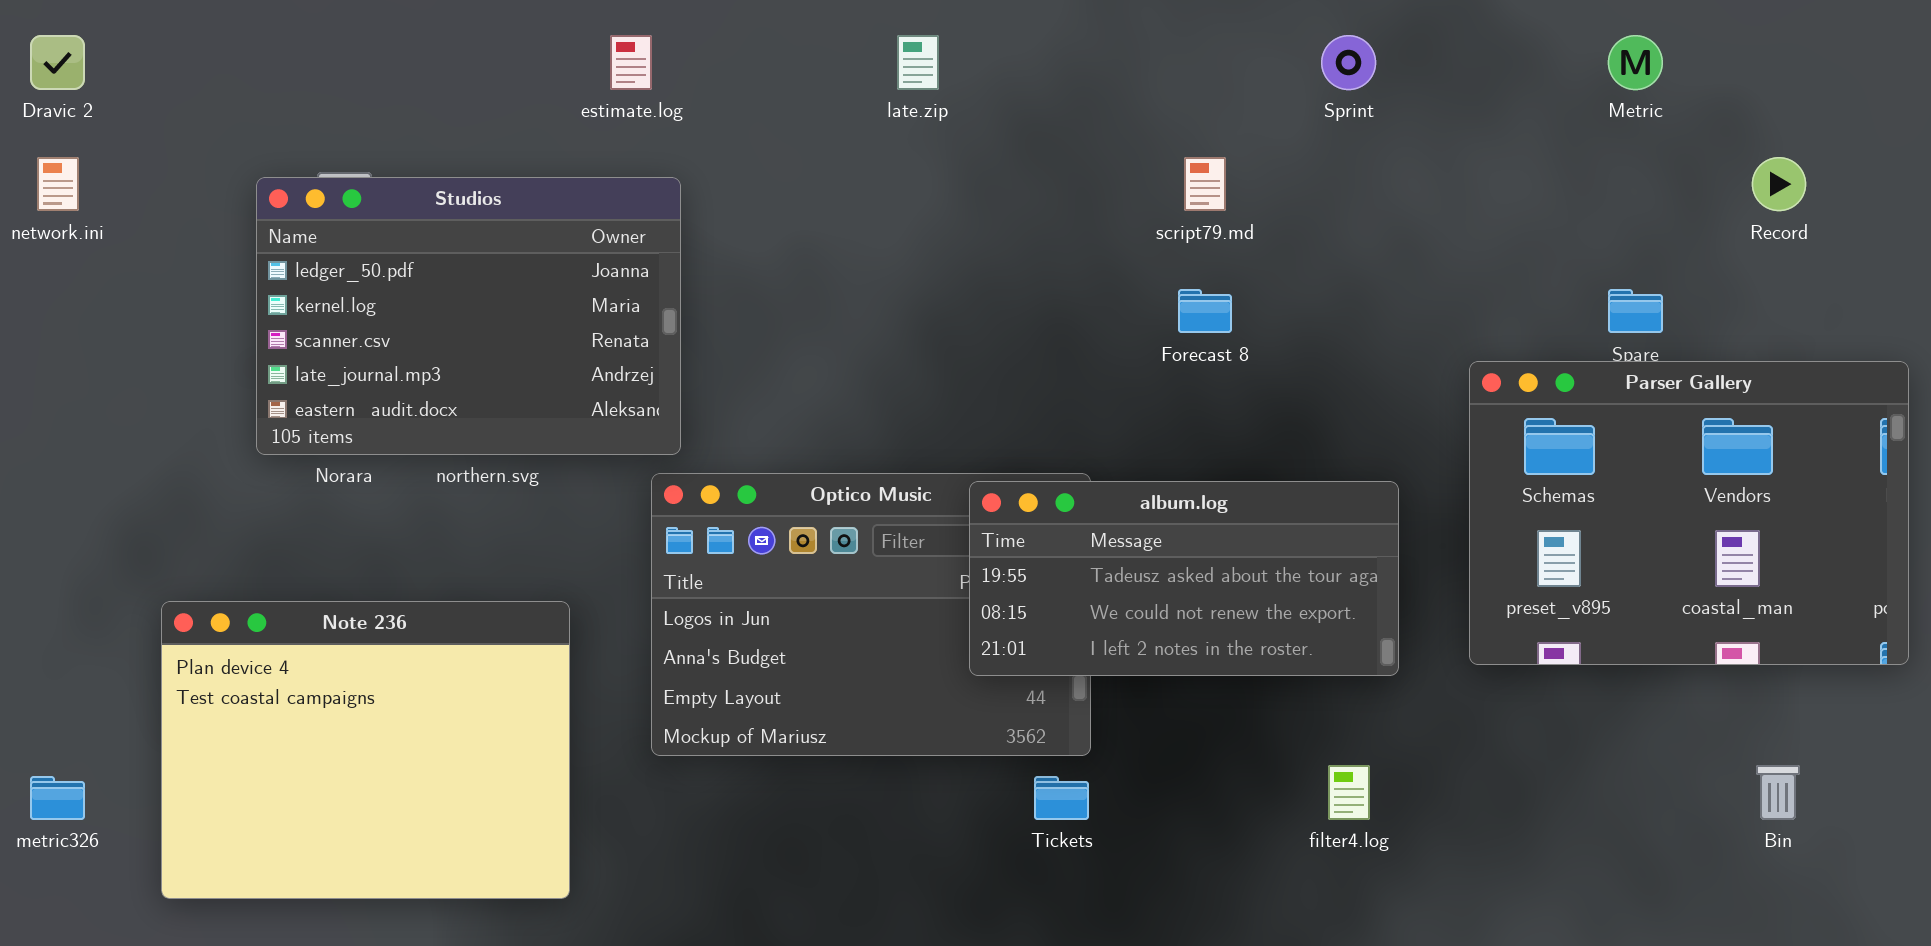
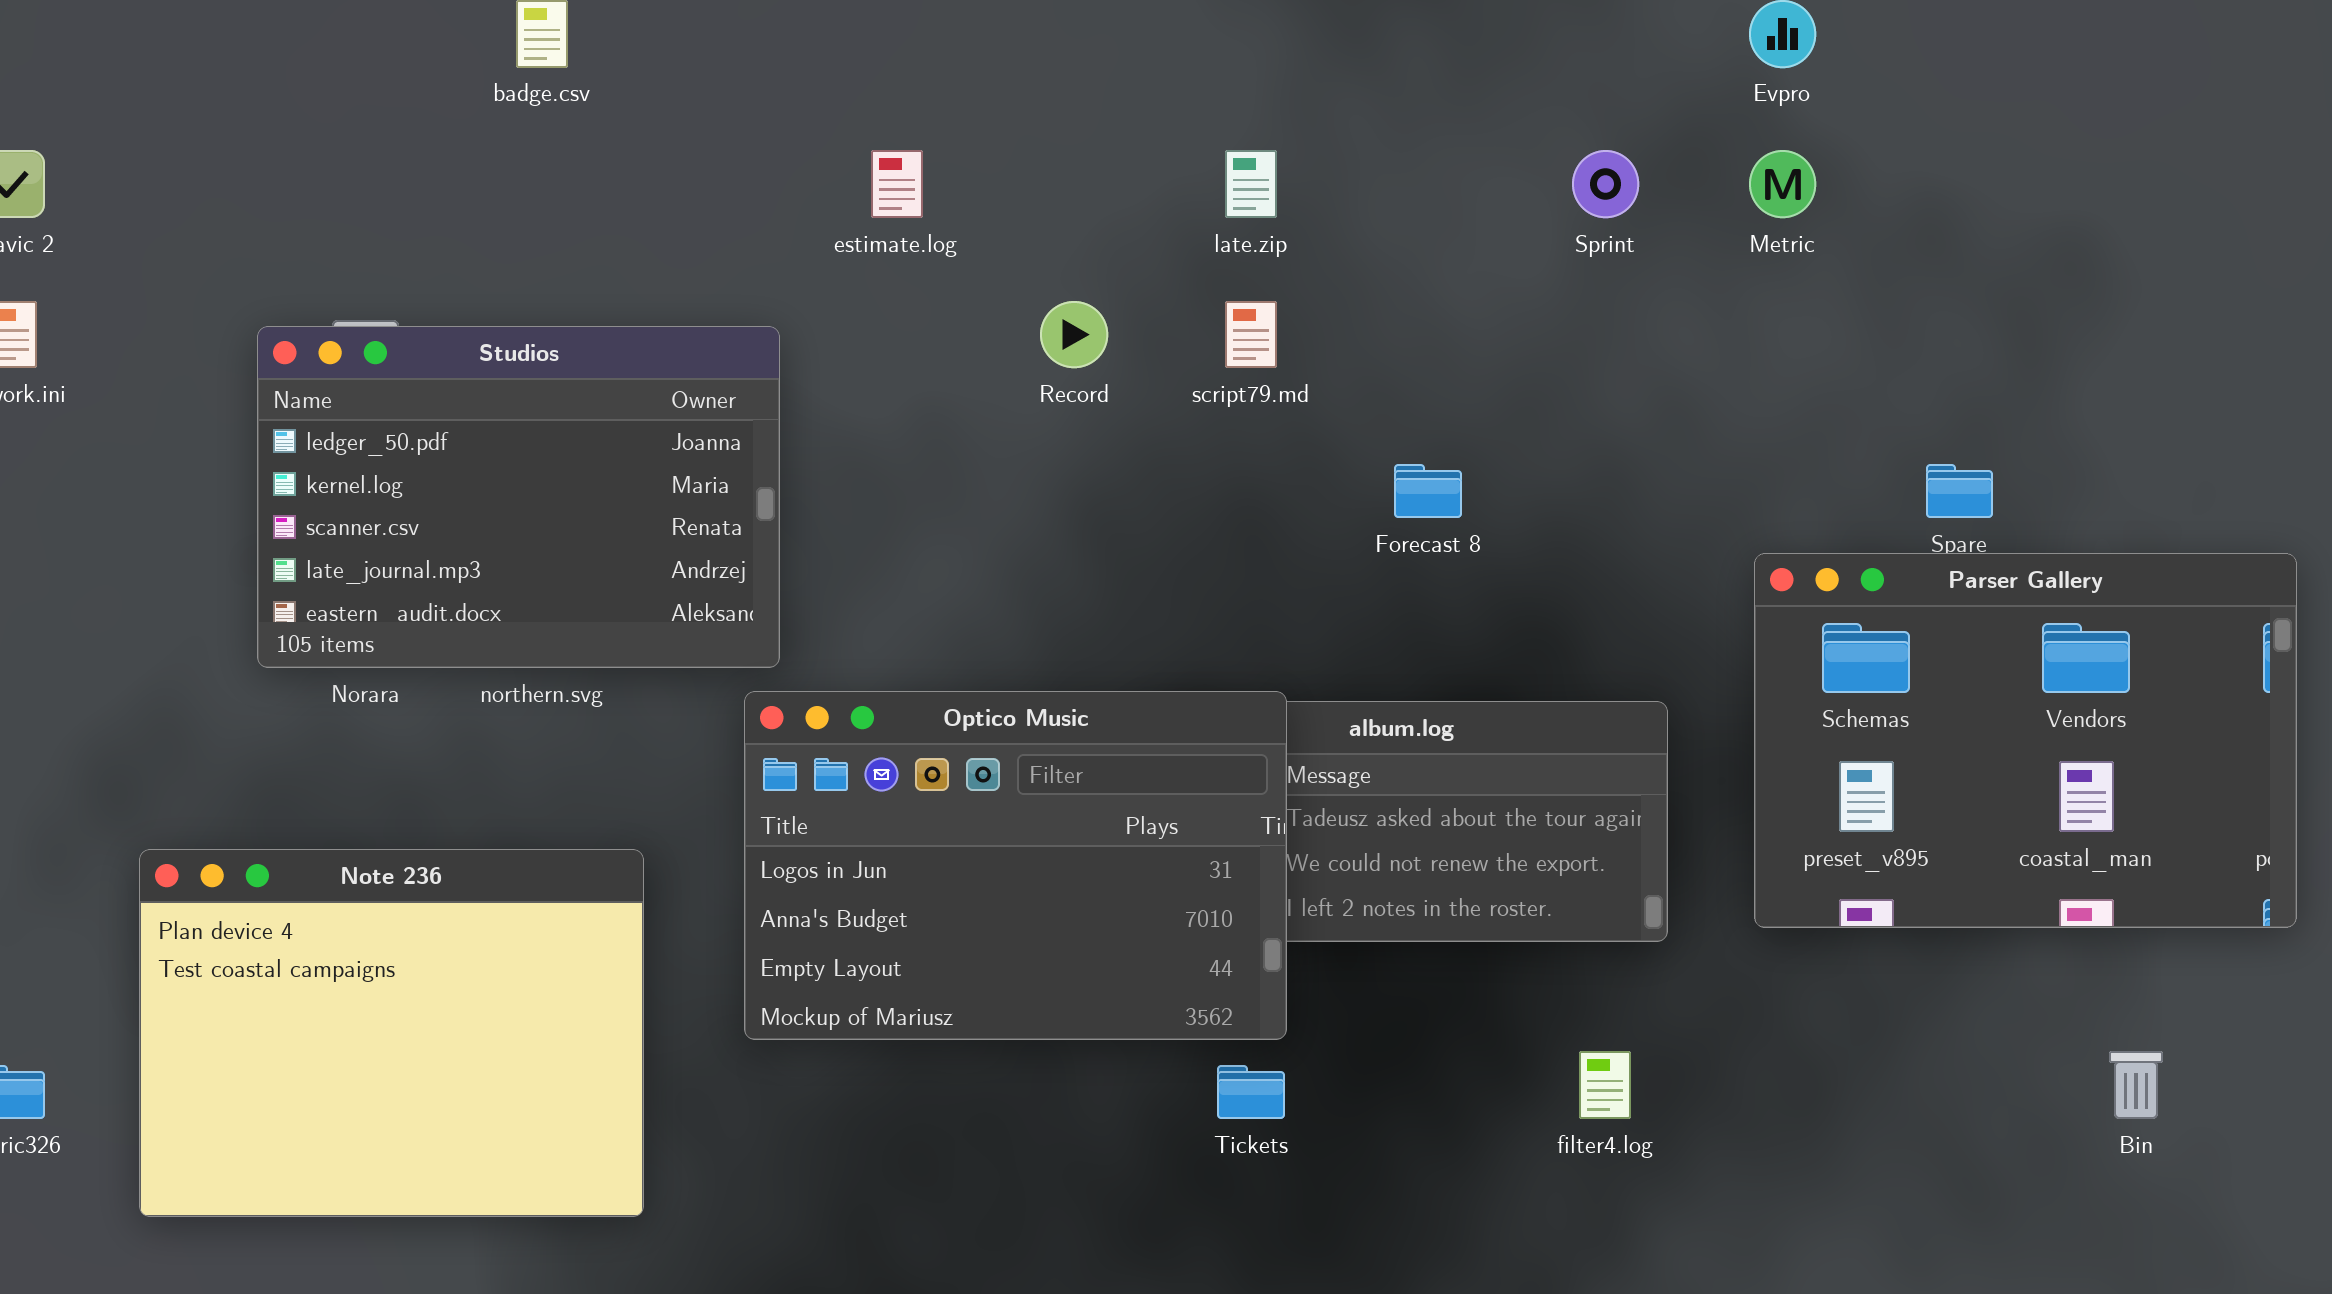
estimate.log: [610,35,652,90] -> [871,150,923,218], moved
late.zip: [897,35,939,90] -> [1225,150,1277,218], moved
Metric: [1608,35,1663,90] -> [1749,150,1816,218], moved
script79.md: [1184,157,1226,211] -> [1225,301,1277,368], moved
Record: [1752,157,1806,211] -> [1040,301,1108,368], moved
Optico Music: [651,473,1091,756] -> [744,691,1287,1040], raised

